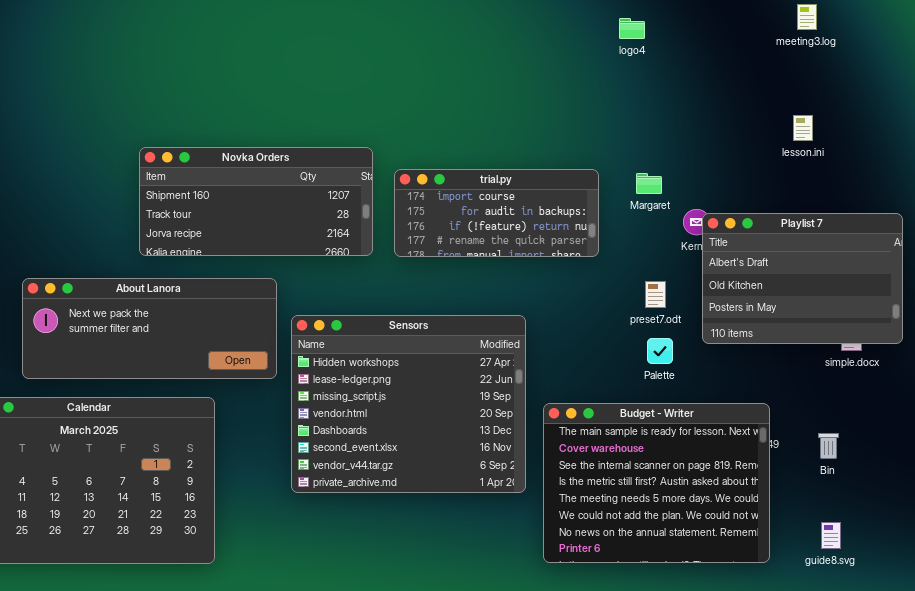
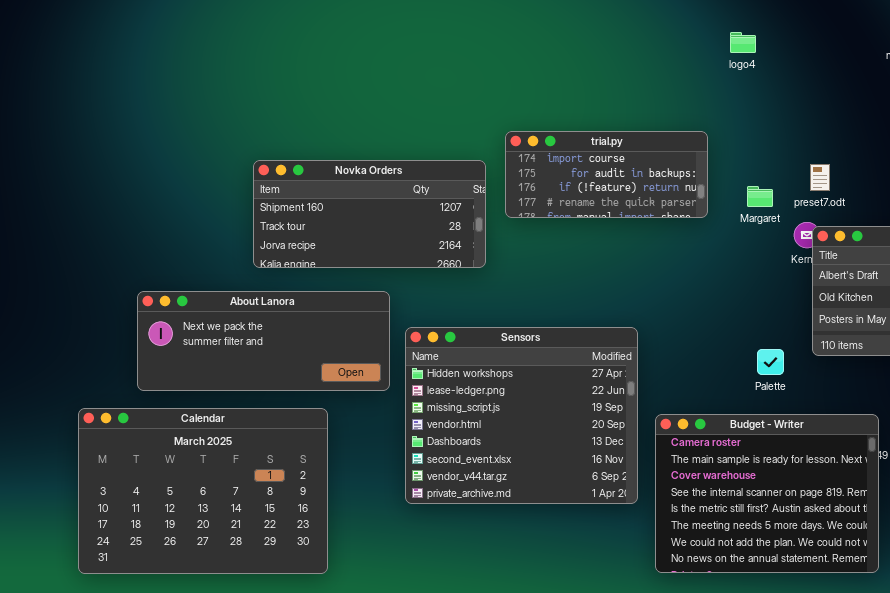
trial.py: [394,169,599,257] -> [505,131,708,218], moved
preset7.odt: [645,281,666,308] -> [810,164,830,191], moved
Budget - Writer: [543,403,770,563] -> [655,414,879,573], scrolled up 1 row

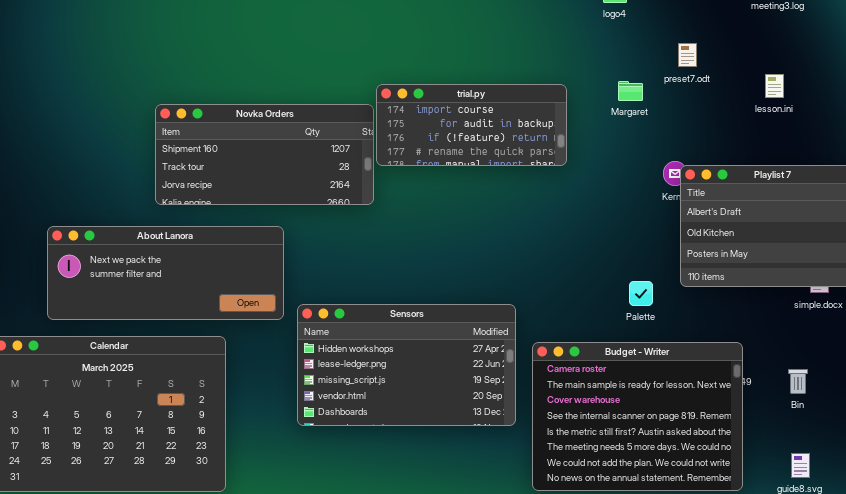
trial.py: [505,131,708,218] -> [376,84,567,166], moved
preset7.odt: [810,164,830,191] -> [678,43,697,67], moved
Margaret: [747,186,773,207] -> [618,81,643,101], moved
Sensors: [405,327,638,504] -> [297,304,516,426], resized

